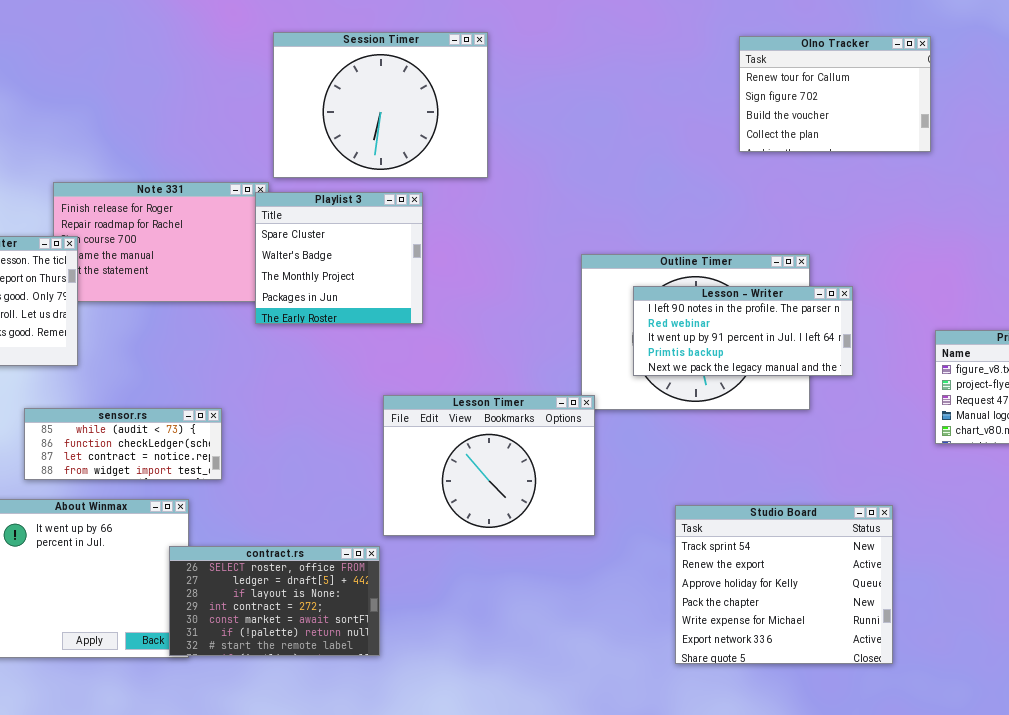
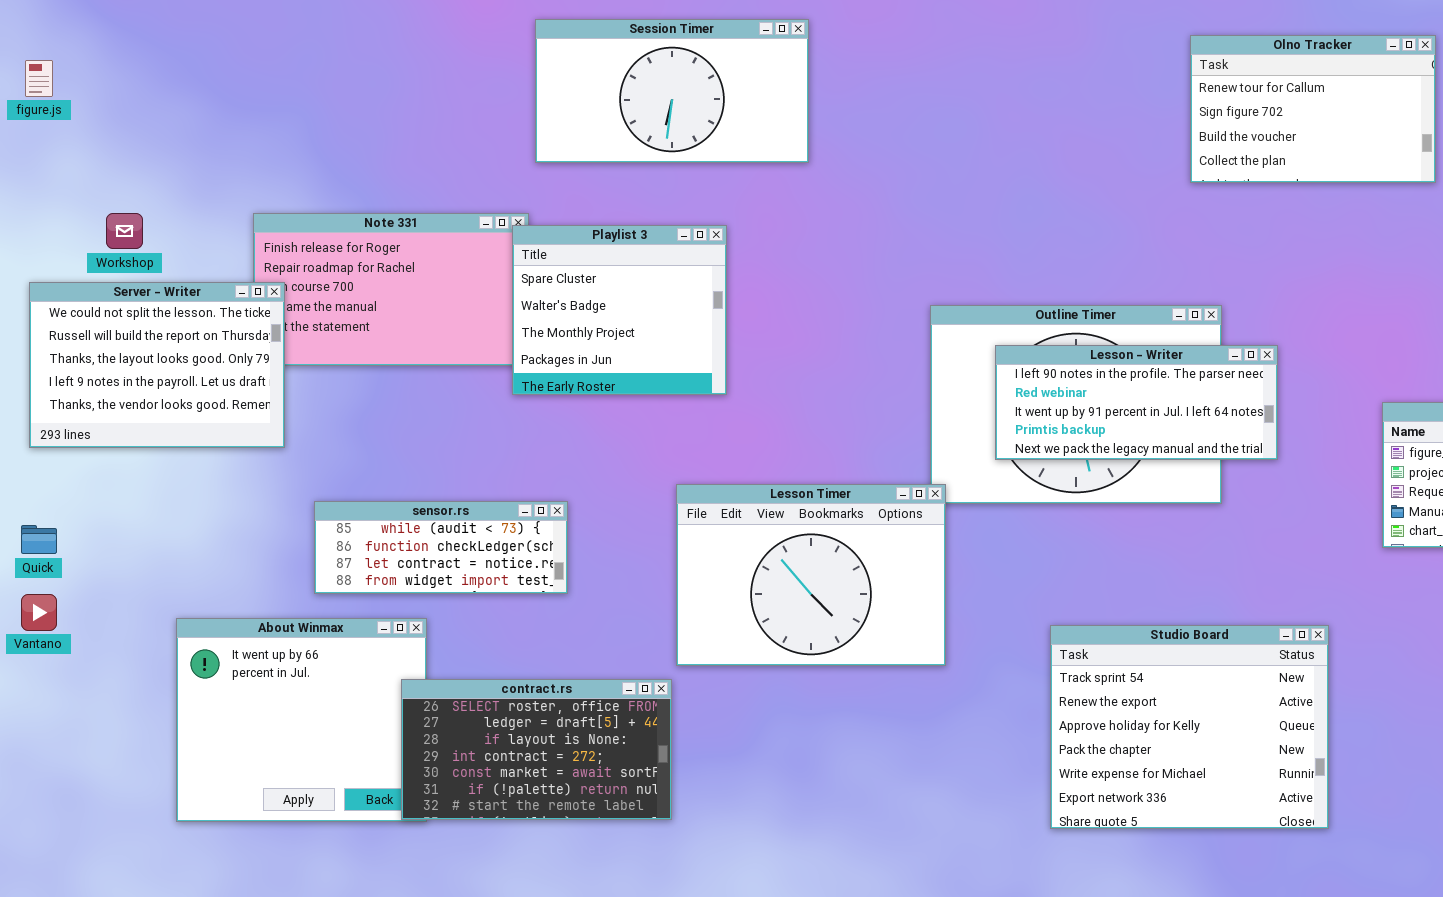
Session Timer: [273,32,488,178] -> [535,19,809,163], resized
Olno Tracker: [739,36,931,152] -> [1190,35,1436,183], moved
sensor.rs: [24,408,222,480] -> [314,501,568,594], moved

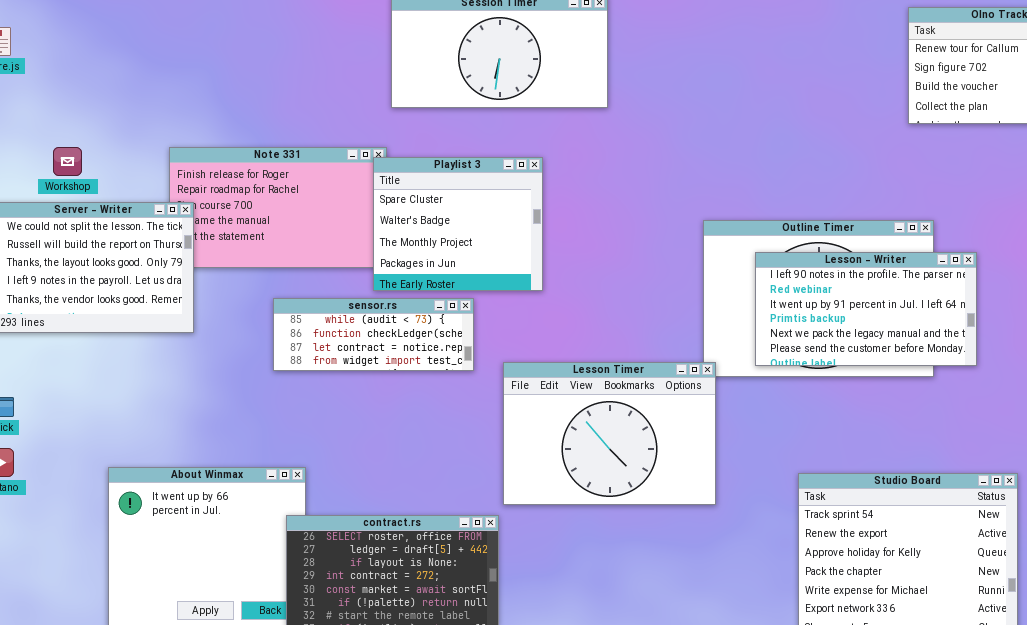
Lesson - Writer: [995,345,1278,460] -> [755,252,977,366], resized
sensor.rs: [314,501,568,594] -> [273,298,474,371], moved

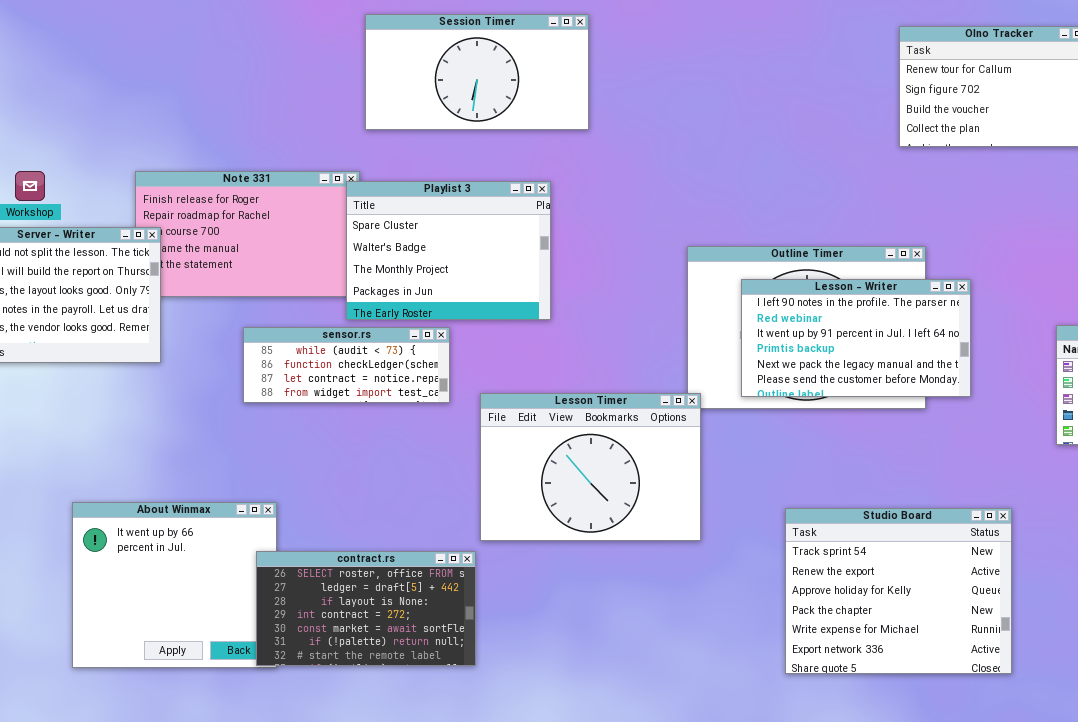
Playlist 3: [373,157,543,291] -> [346,181,551,320], resized

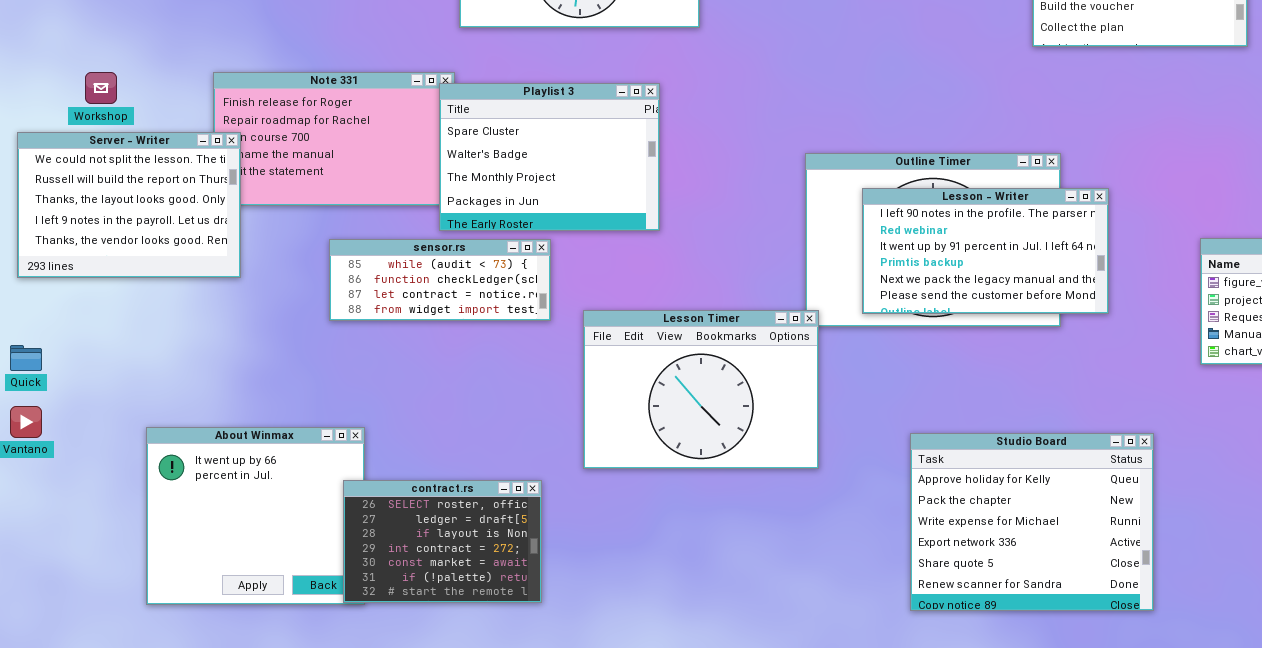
Studio Board: [785,508,1012,674] -> [910,433,1154,611], scrolled down 2 rows
contract.rs: [256,551,476,666] -> [343,480,542,603], resized

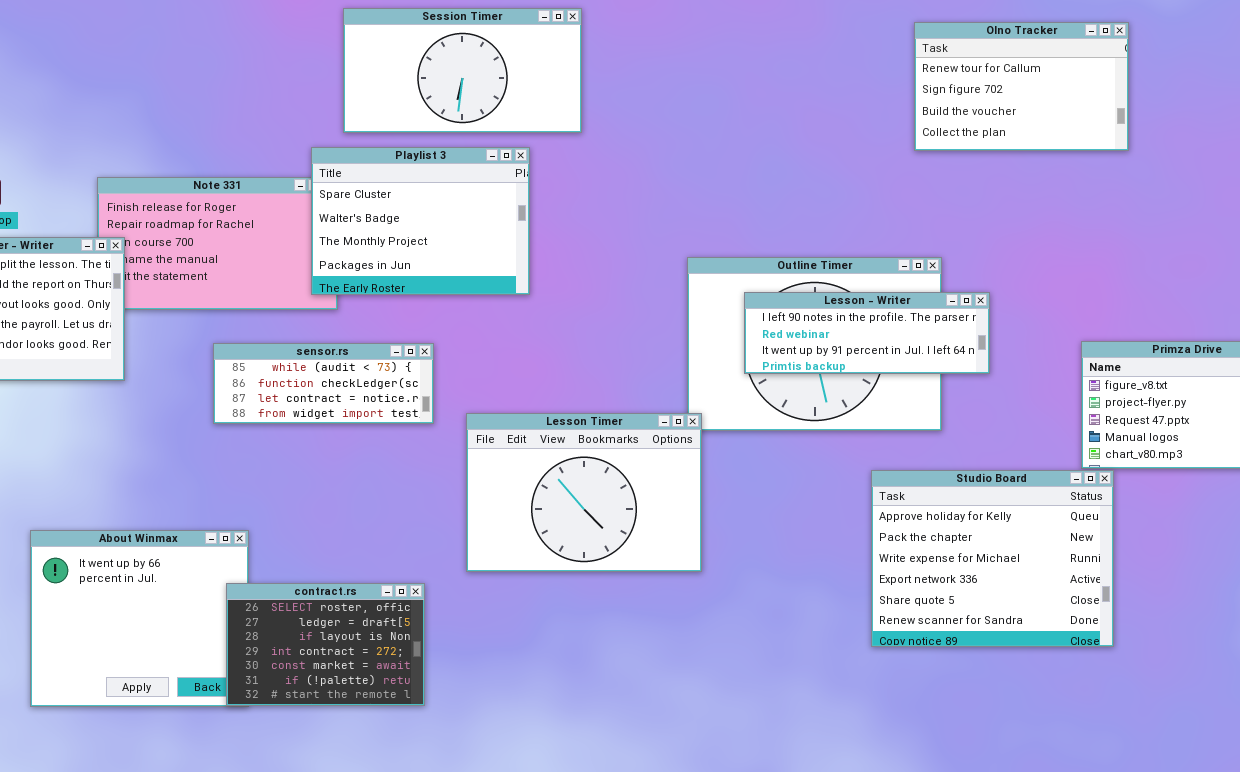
Playlist 3: [439,83,660,231] -> [311,147,530,295], moved
Lesson - Writer: [862,188,1109,314] -> [744,292,990,374], resized
Studio Board: [910,433,1154,611] -> [871,470,1114,647], moved

